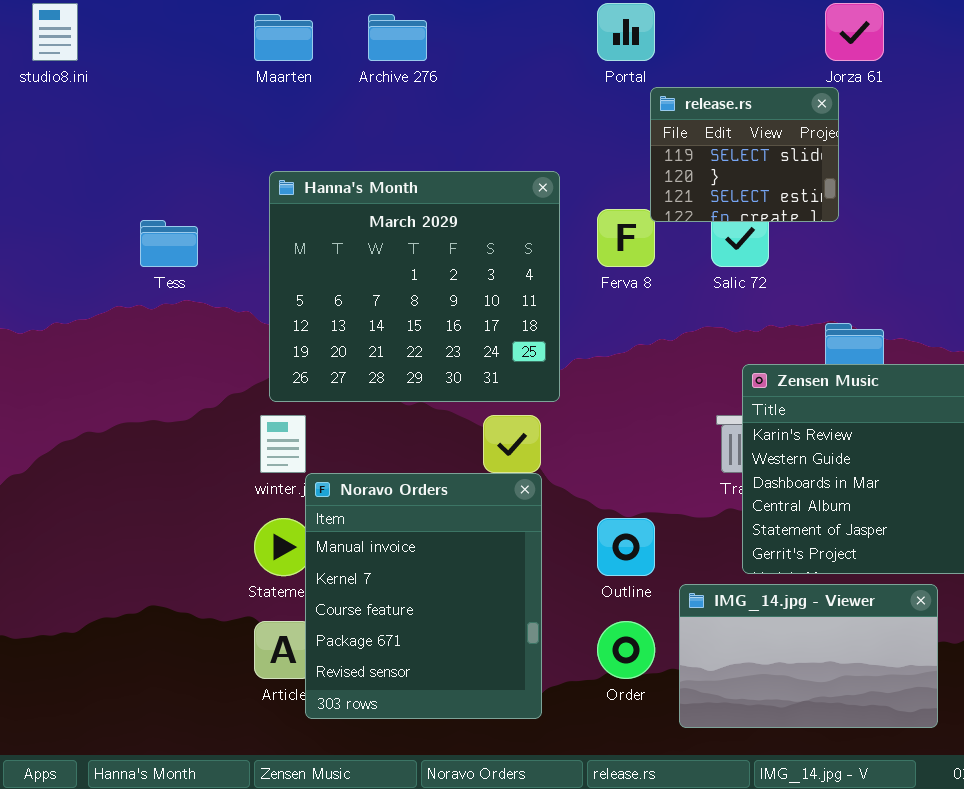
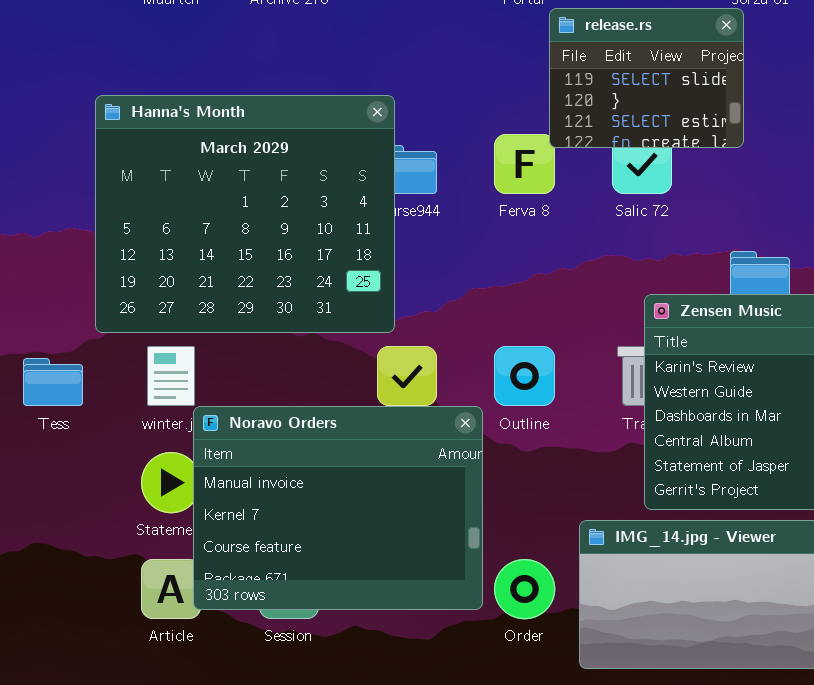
Hanna's Month: [269,171,560,402] -> [95,95,395,333], moved
Tess: [140,220,198,267] -> [23,358,83,406], moved
Noravo Orders: [305,473,542,719] -> [193,406,483,610], resized
Outline: [597,518,655,576] -> [494,346,555,406], moved

